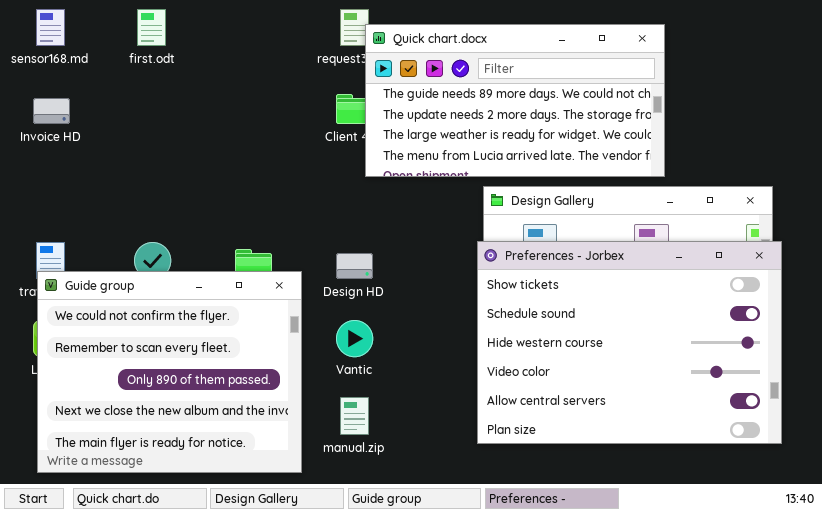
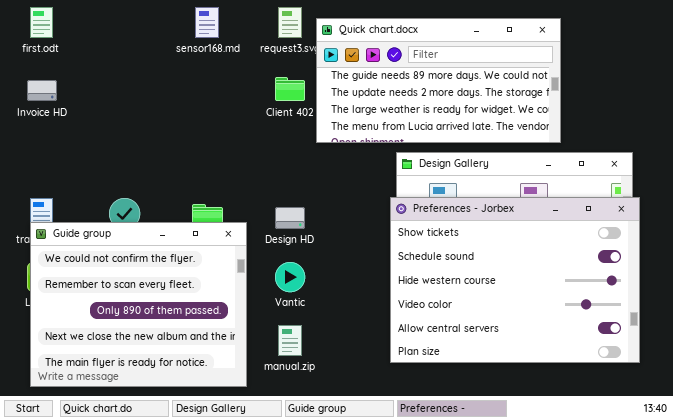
sensor168.md: [36,9,65,46] -> [195,7,219,38], moved
first.odt: [137,9,166,46] -> [30,7,53,38], moved
Quick chart.docx: [365,24,665,177] -> [316,18,561,143], moved

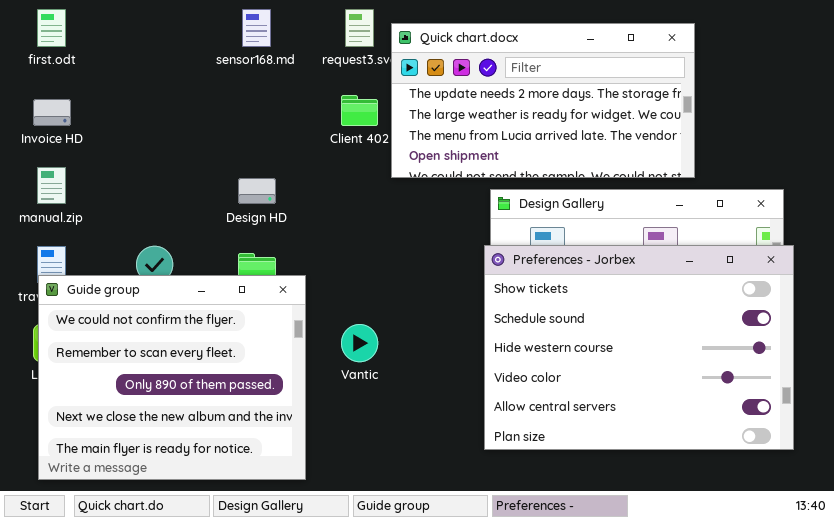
Quick chart.docx: [316,18,561,143] -> [391,23,695,178], scrolled down 1 row
Design HD: [275,207,305,229] -> [238,178,276,204], moved
manual.zip: [278,325,302,356] -> [37,167,66,204], moved

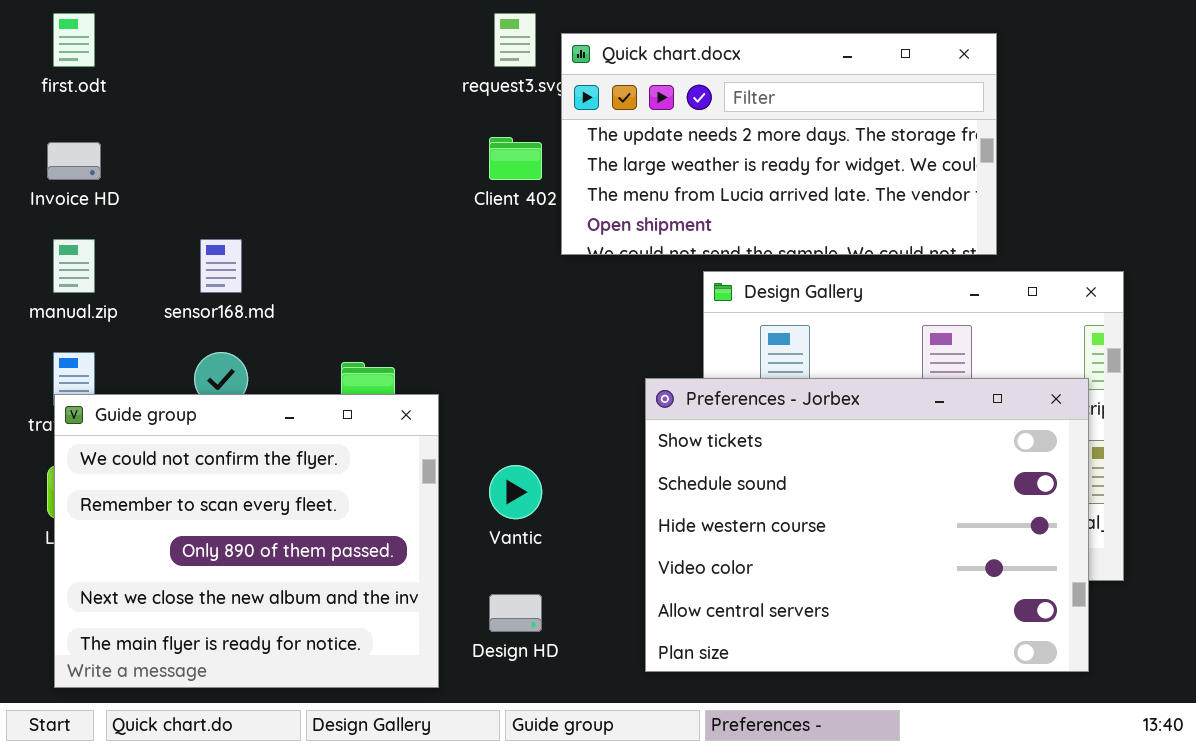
sensor168.md: [242,9,271,47] -> [200,239,242,293], moved
Design HD: [238,178,276,204] -> [489,594,542,632], moved
Preferences - Jorbex: [484,245,794,450] -> [645,378,1089,672], moved

